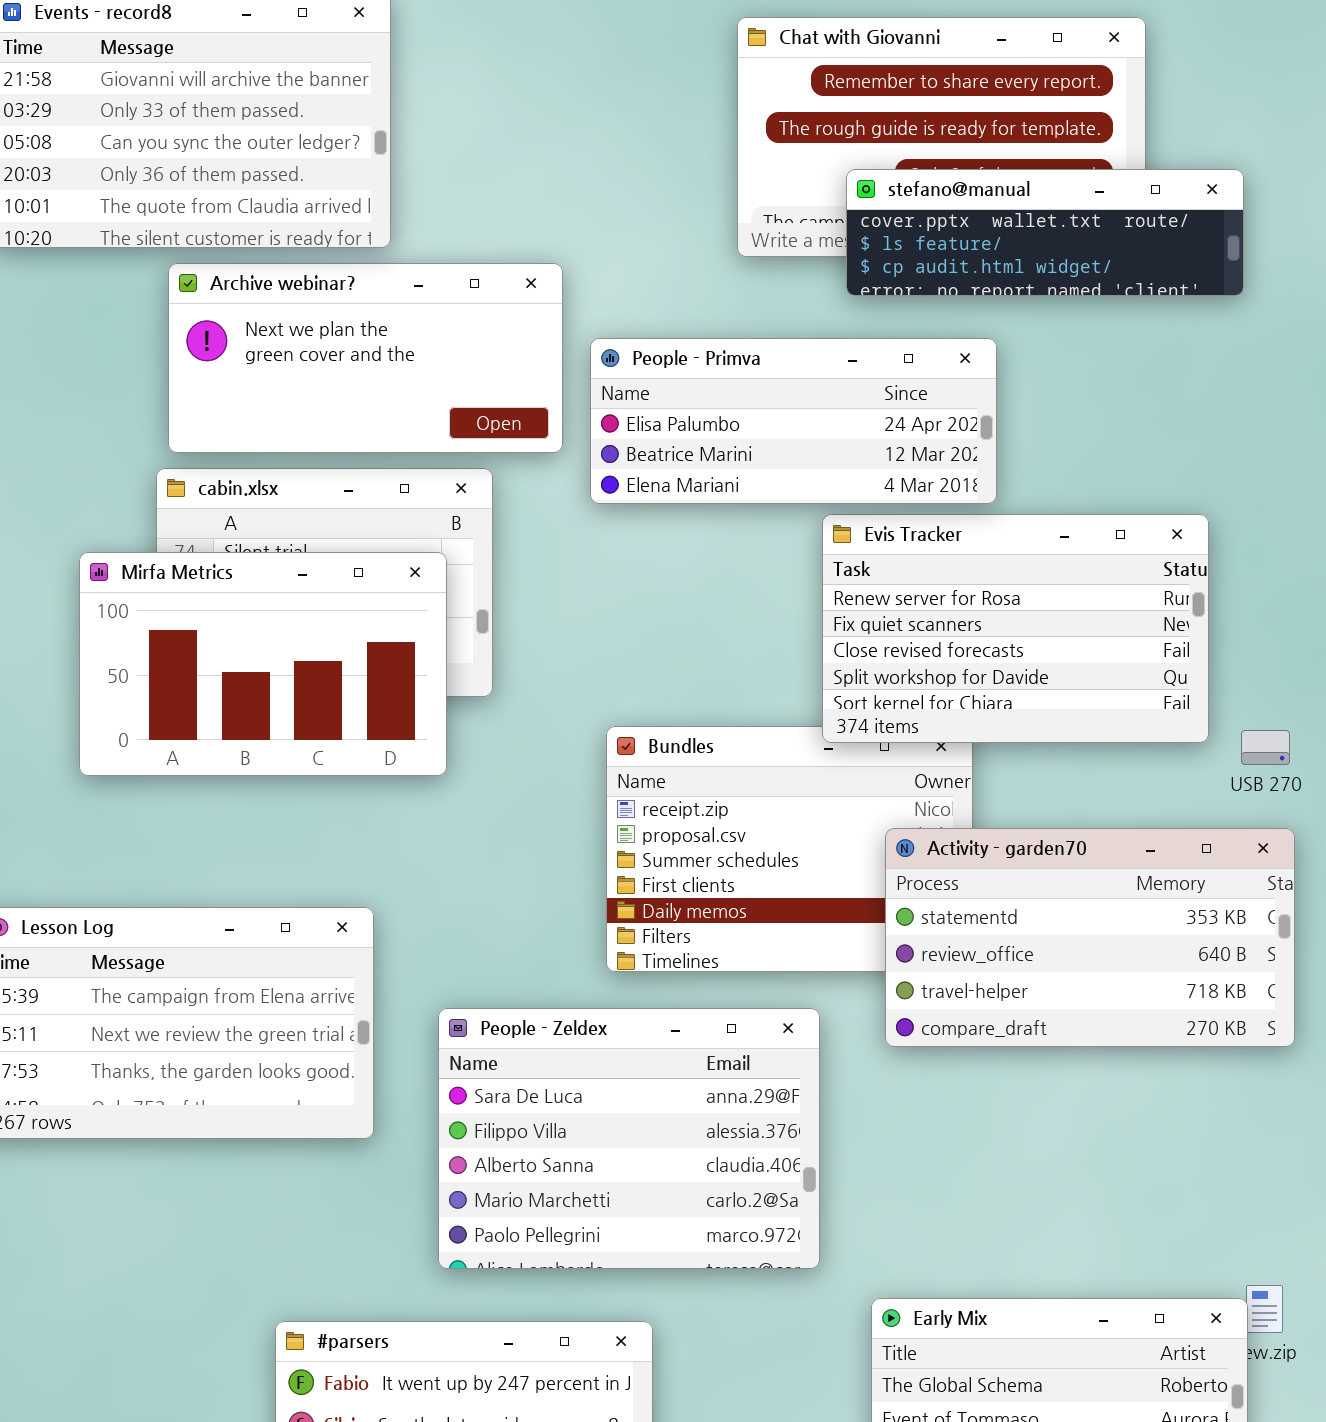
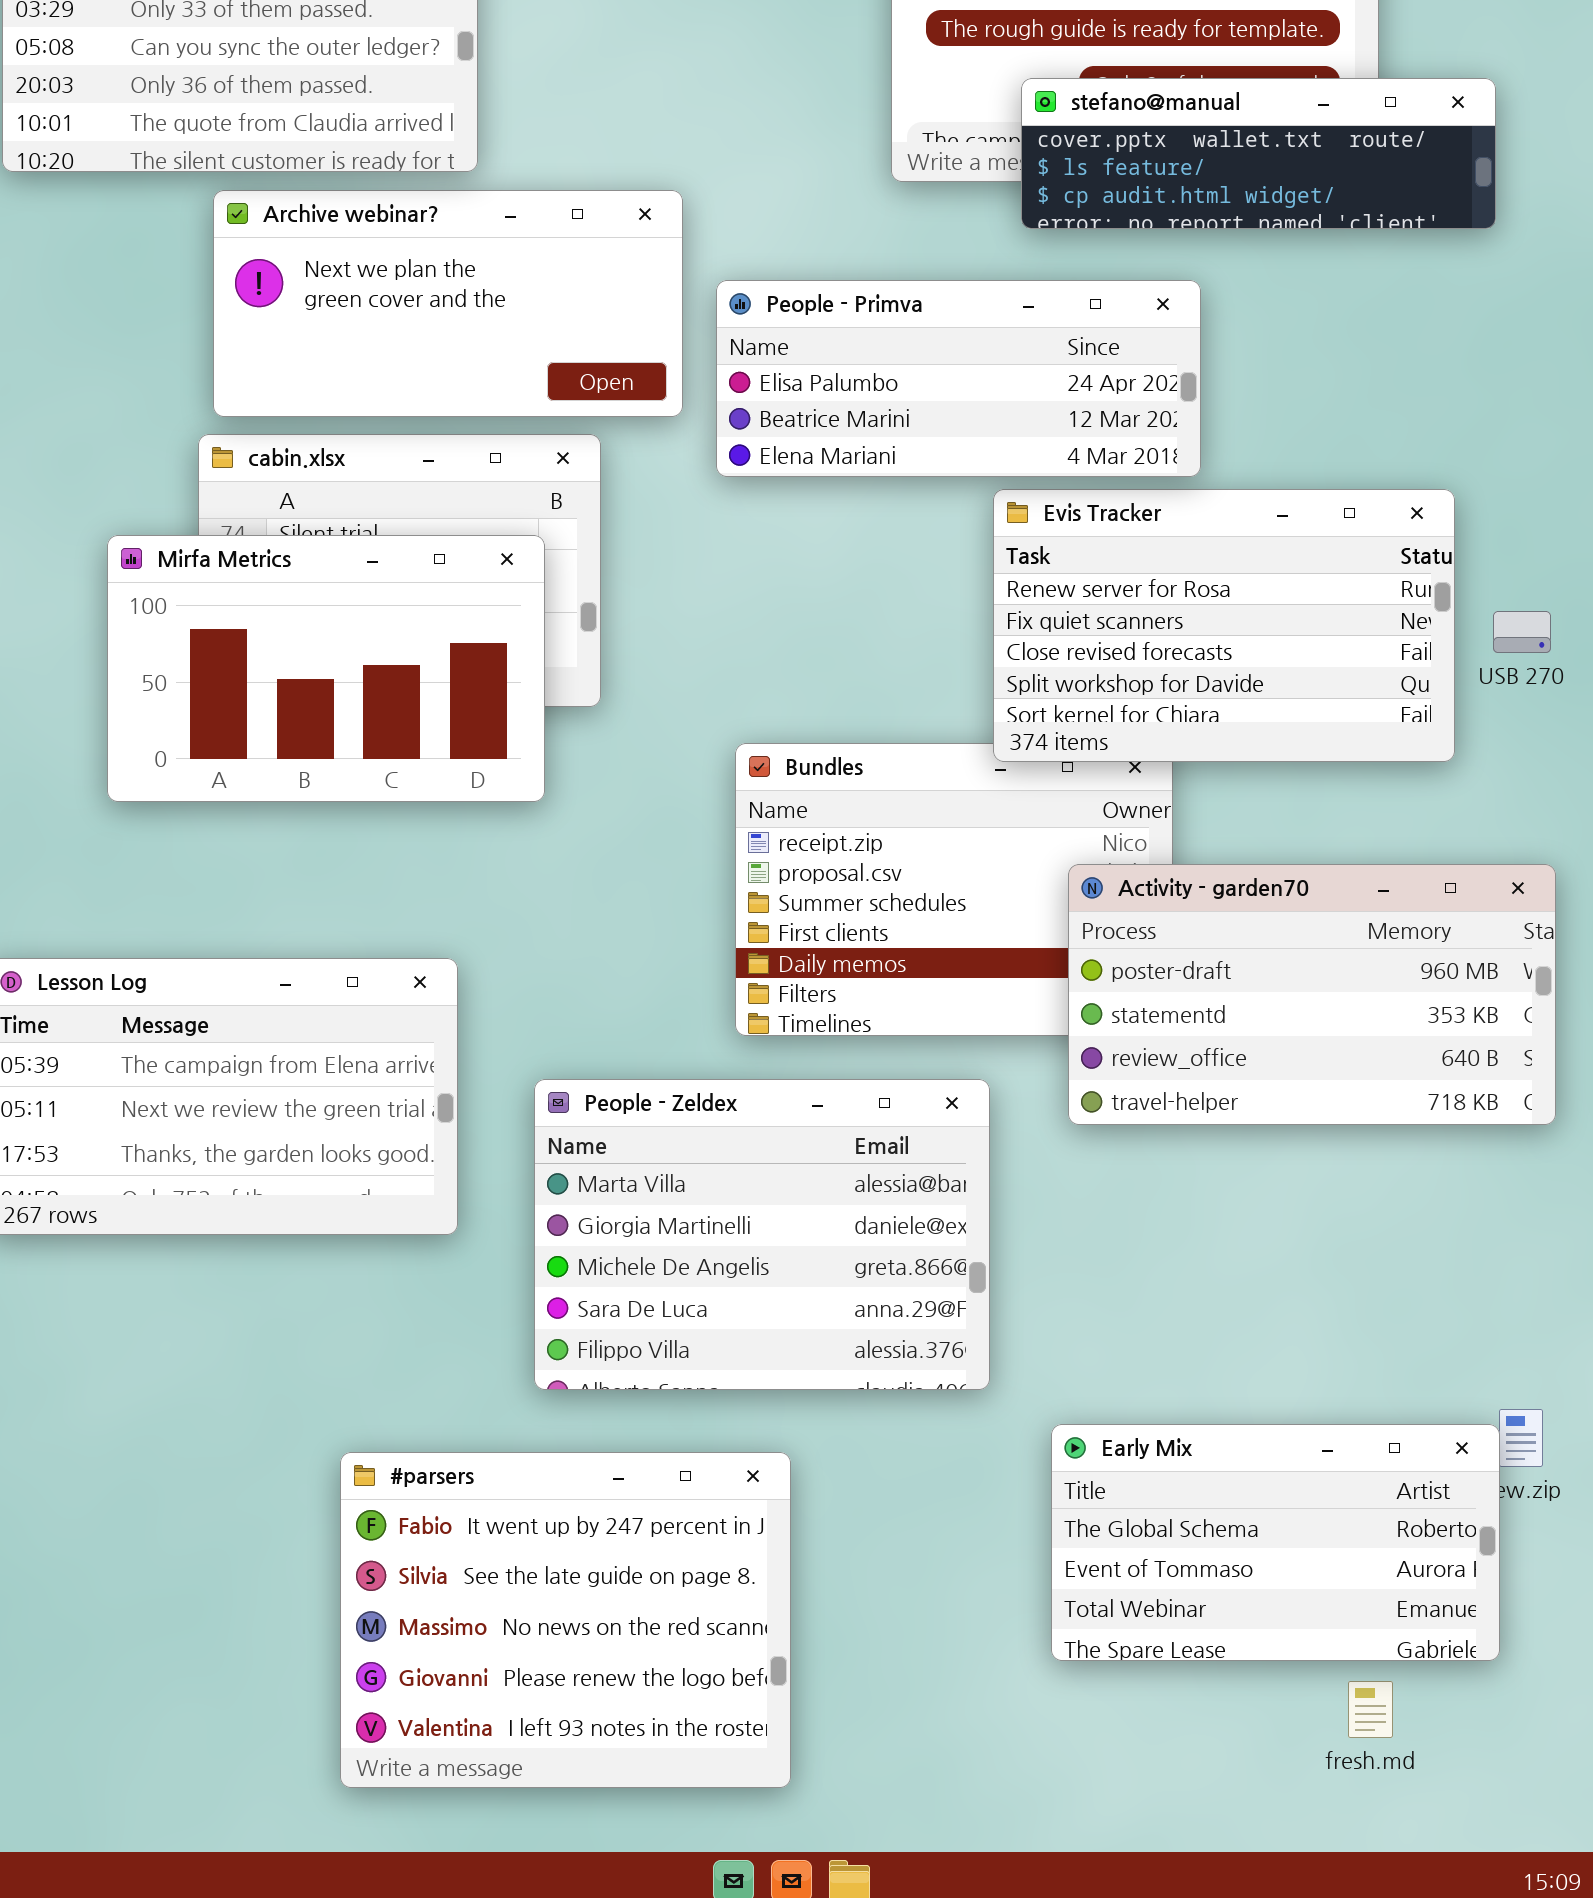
USB 270: [1241,730,1290,765] -> [1493,611,1551,653], moved
Activity - garden70: [885,828,1295,1047] -> [1068,864,1556,1125], scrolled up 1 row
People - Zeldex: [438,1008,820,1269] -> [534,1079,990,1390], scrolled up 3 rows

